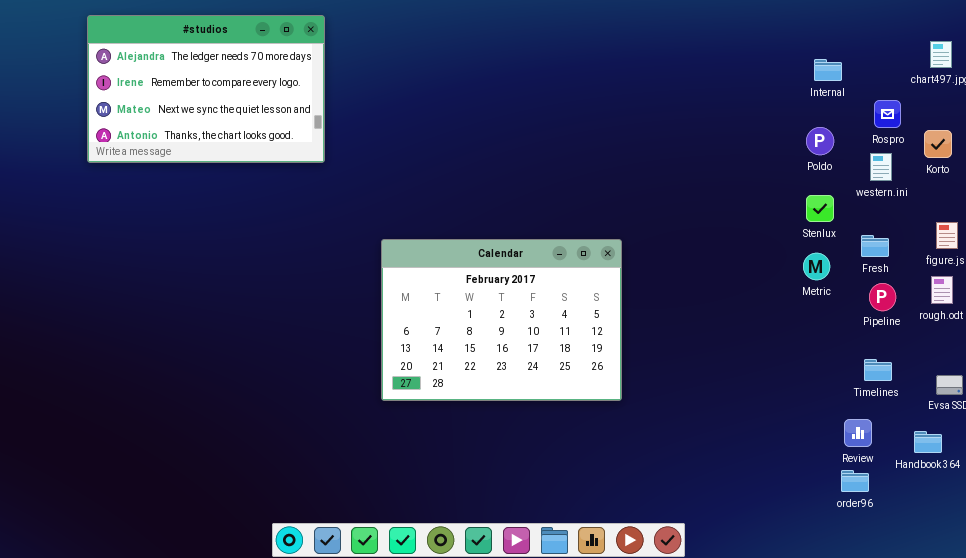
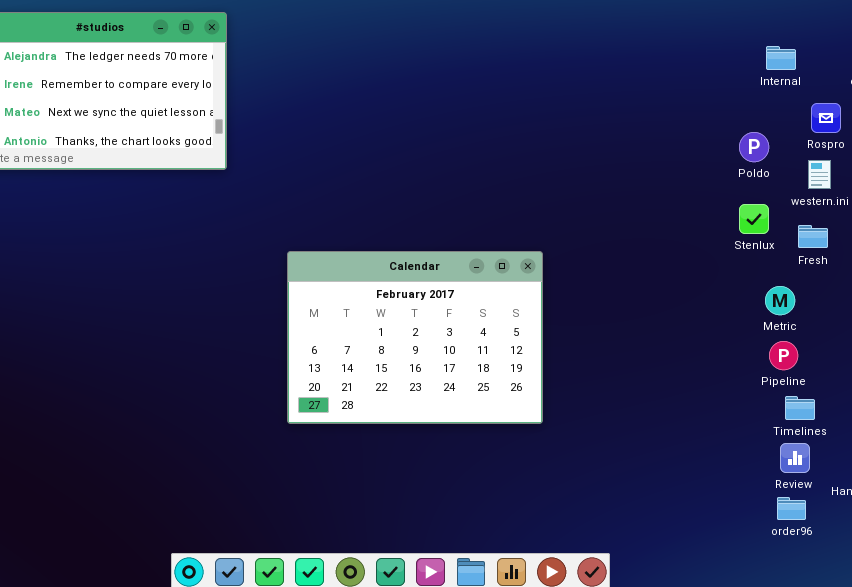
Internal: [814,59,842,81] -> [766,46,796,70], moved
Fresh: [861,235,889,257] -> [798,225,828,248], moved
Metric: [803,253,830,280] -> [765,286,795,315], moved
Pipeline: [869,283,896,311] -> [769,341,798,370], moved
Timelines: [864,359,892,381] -> [785,396,815,420], moved

